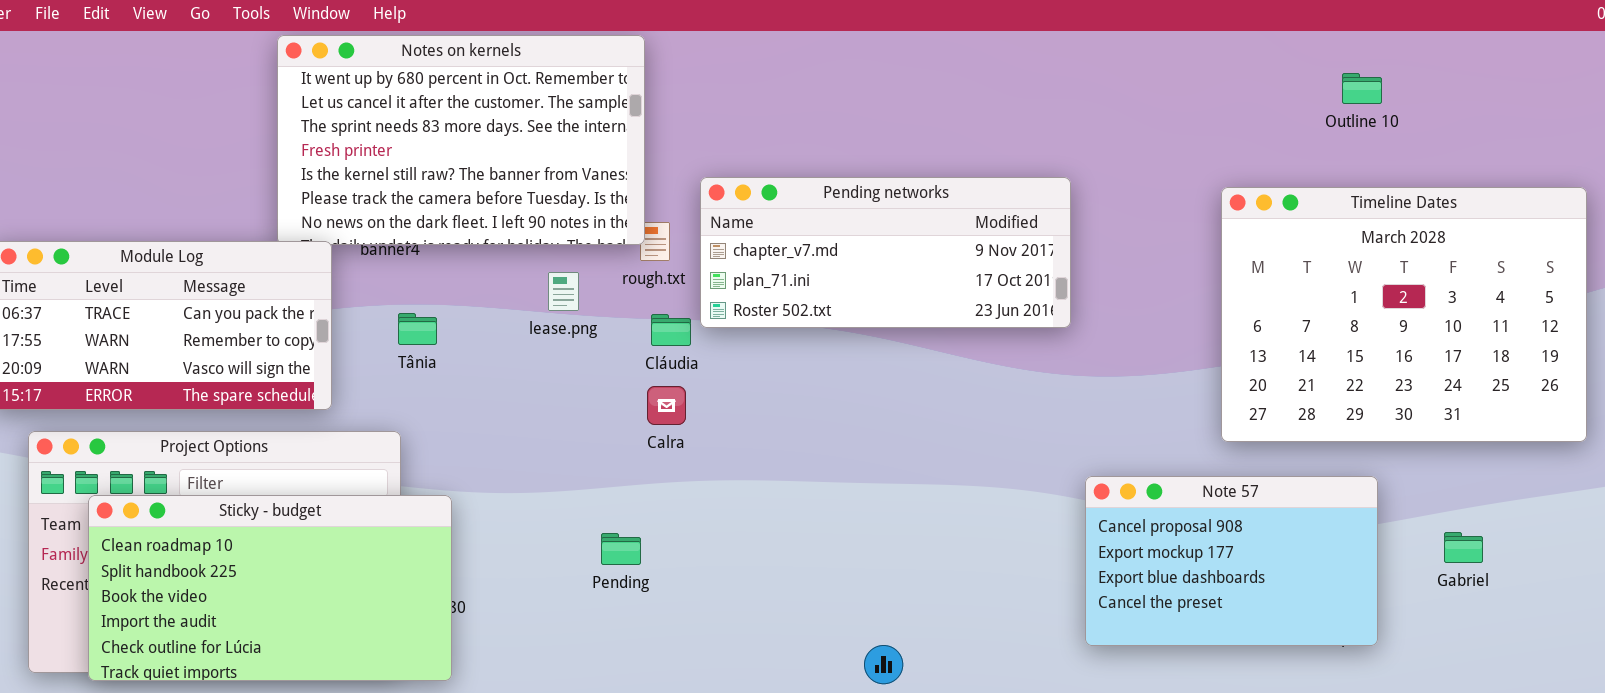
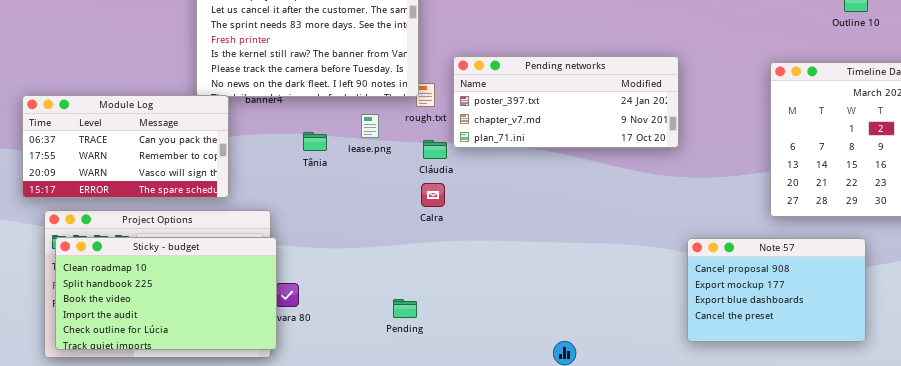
Pending networks: [700,177,1071,328] -> [453,56,679,148], scrolled up 1 row
Tânia: [398,313,437,345] -> [303,132,327,151], moved
Sticky - budget: [88,495,452,681] -> [55,237,277,350], moved
Pending: [601,533,641,565] -> [393,299,417,318], moved

